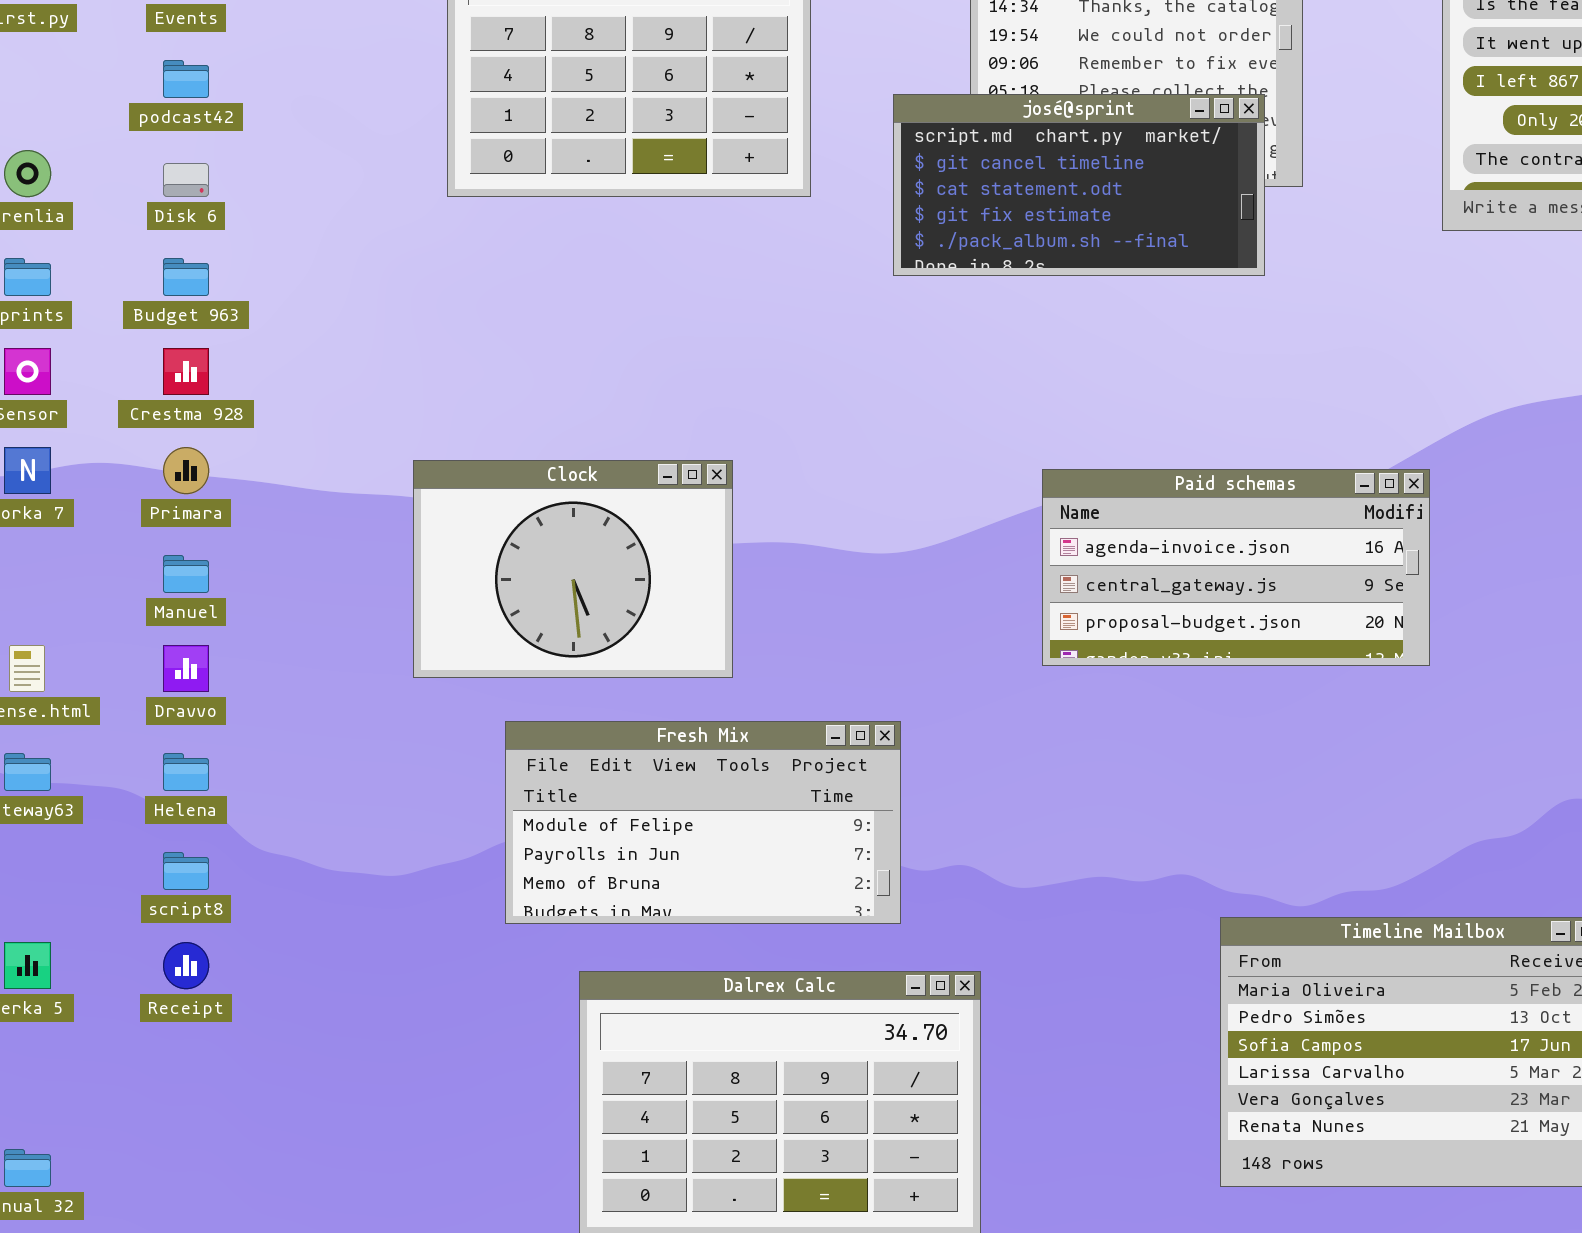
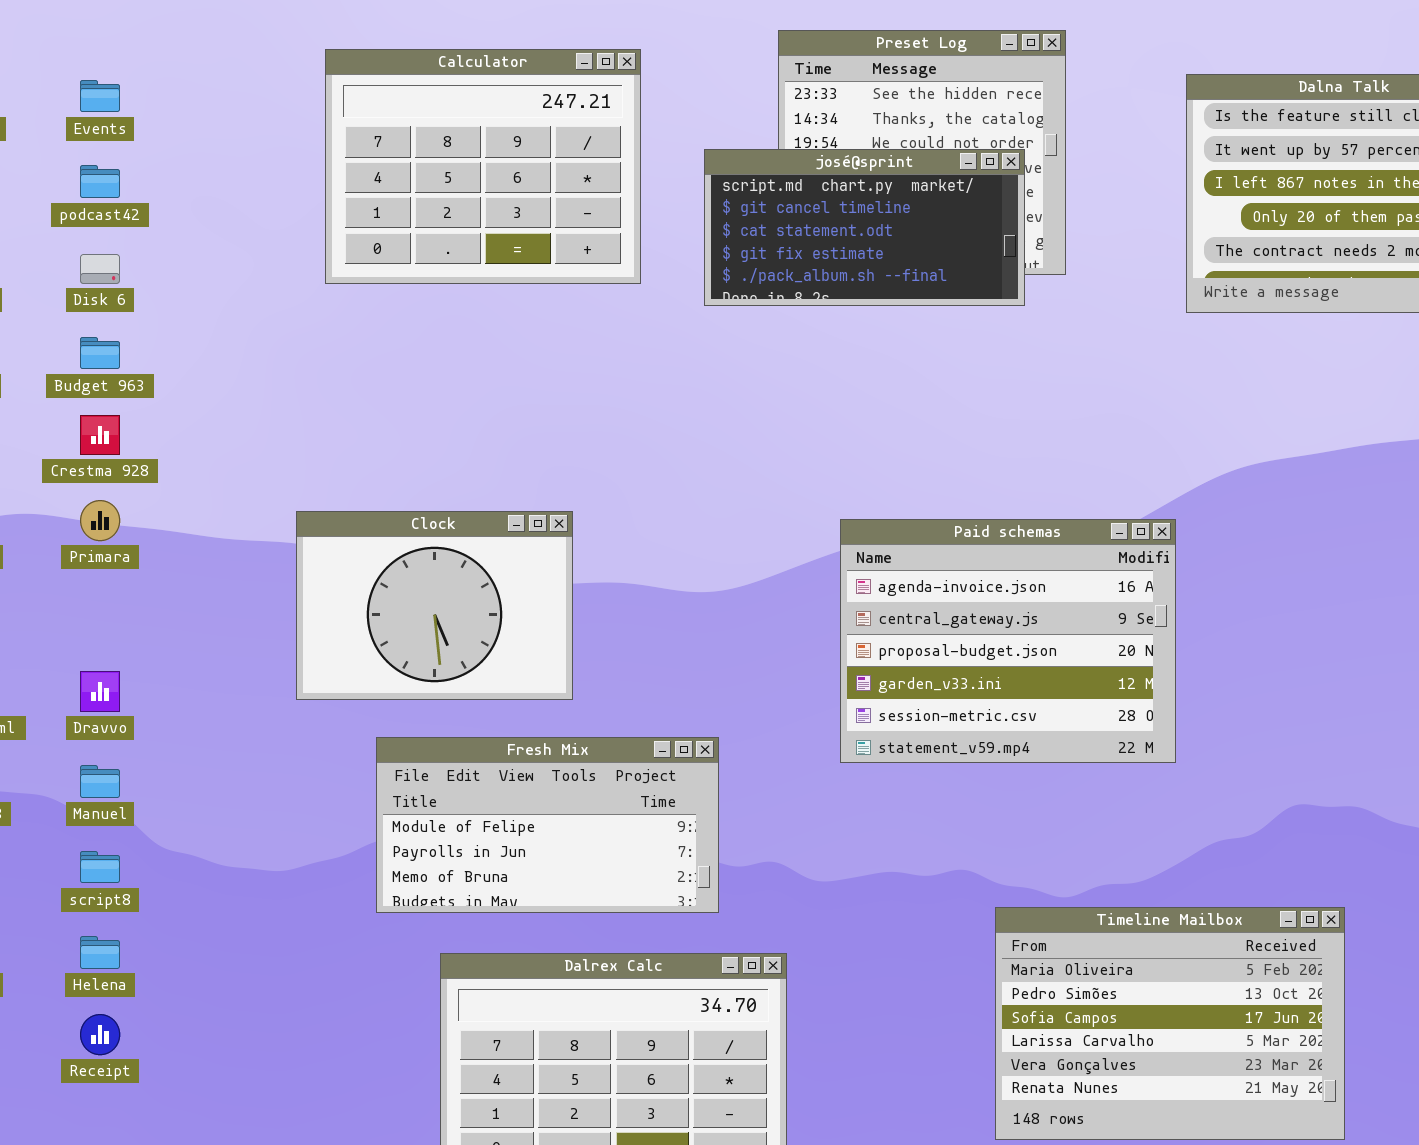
josé@sprint: [893,94,1265,276] -> [704,149,1025,306], moved
Paid schemas: [1042,469,1430,666] -> [840,519,1176,763], resized
Manuel: [163,555,209,593] -> [80,765,120,798], moved
Helena: [163,753,209,791] -> [80,936,120,969], moved
Receipt: [163,942,209,989] -> [80,1014,120,1055], moved

